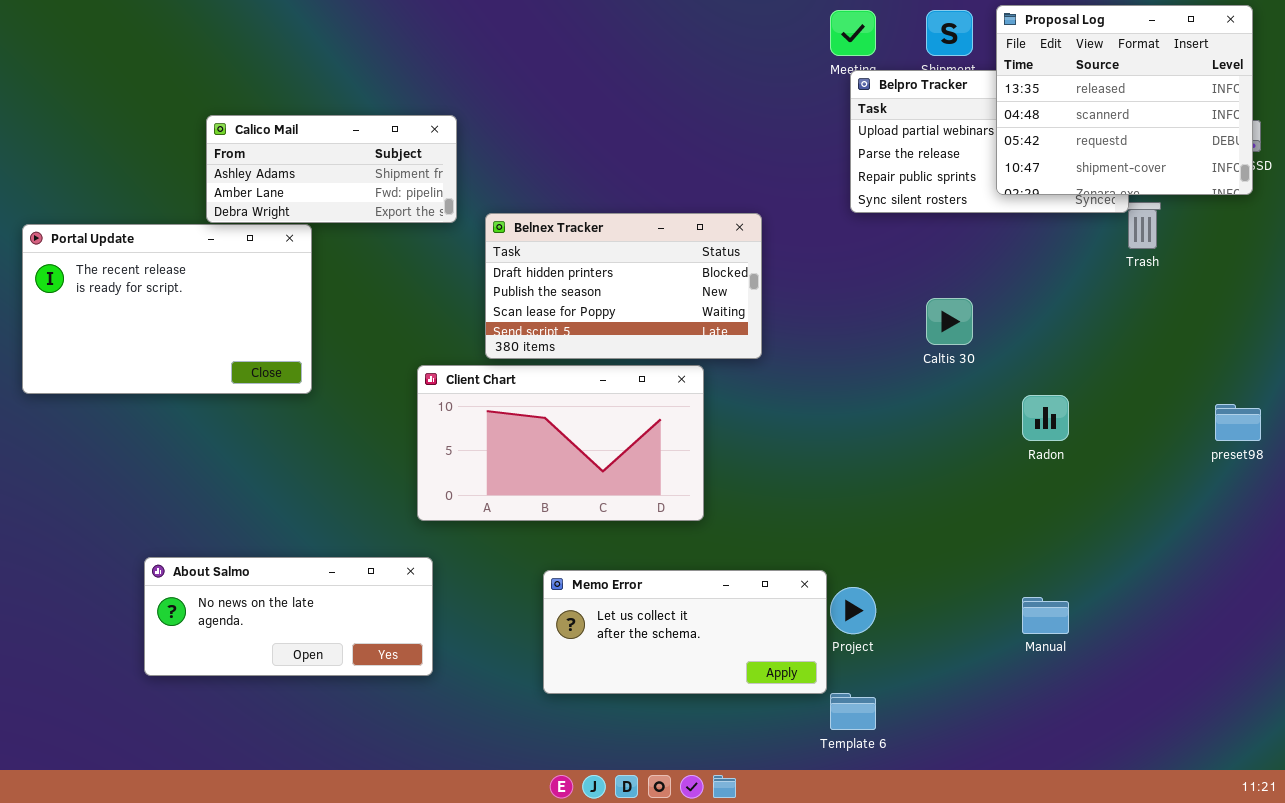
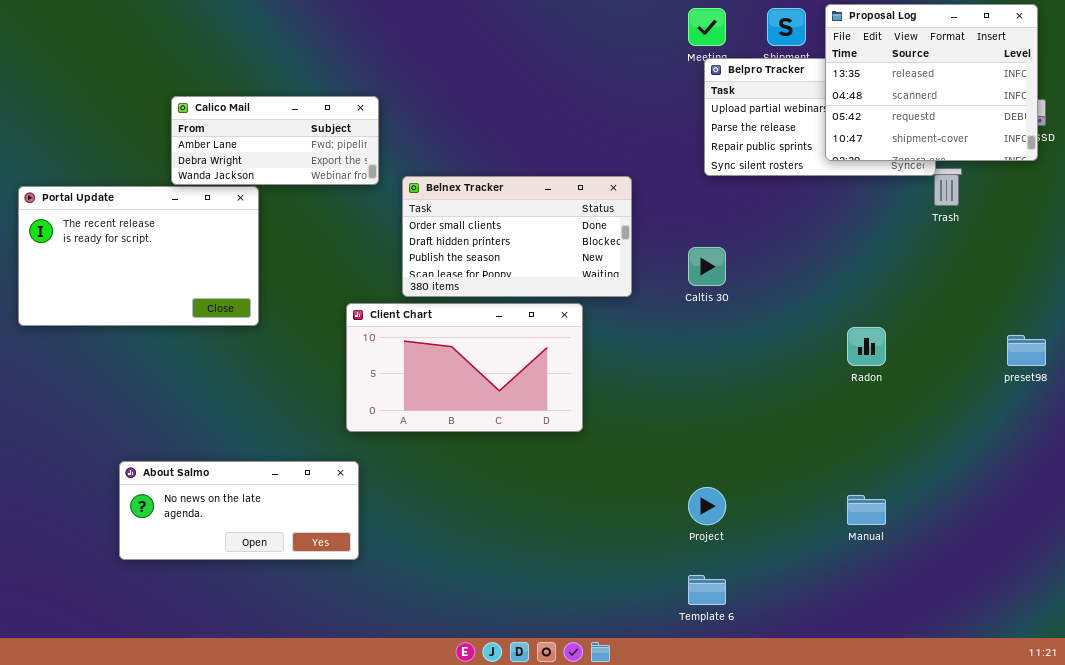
Calico Mail: [206,115,457,223] -> [171,96,379,185], scrolled down 1 row
Belnex Tracker: [485,213,762,359] -> [402,176,632,297], scrolled up 1 row
Caltis 30: [926,298,973,345] -> [688,247,726,286], moved
Memo Error: [543,570,827,694] -> none, closed

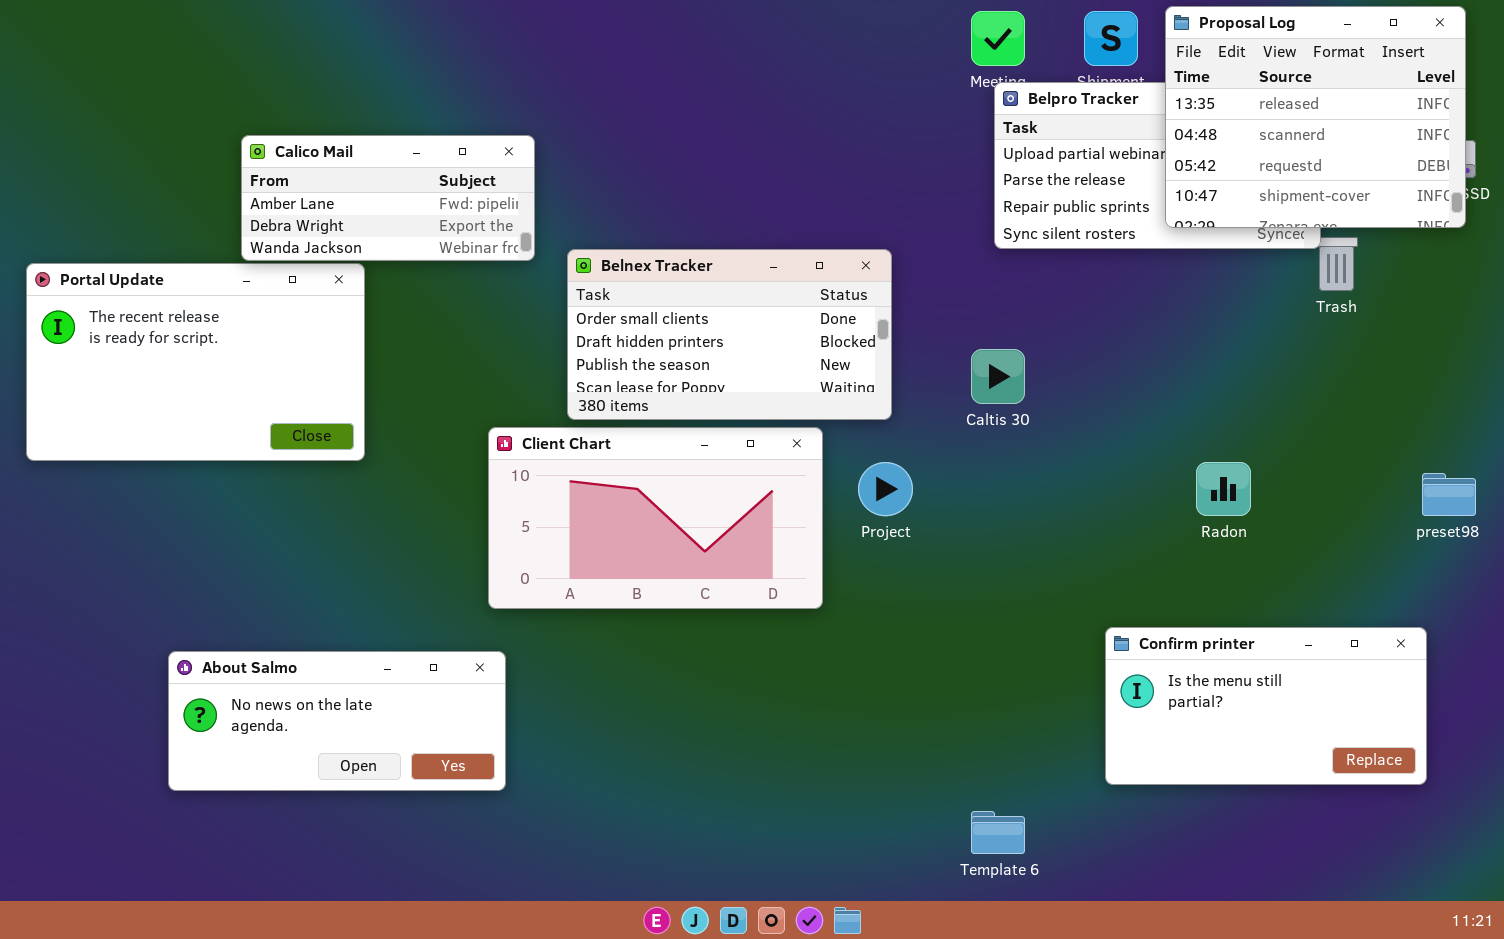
Confirm printer: none -> [1105,627,1427,785], opened
Project: [688,487,726,525] -> [858,462,913,516], moved

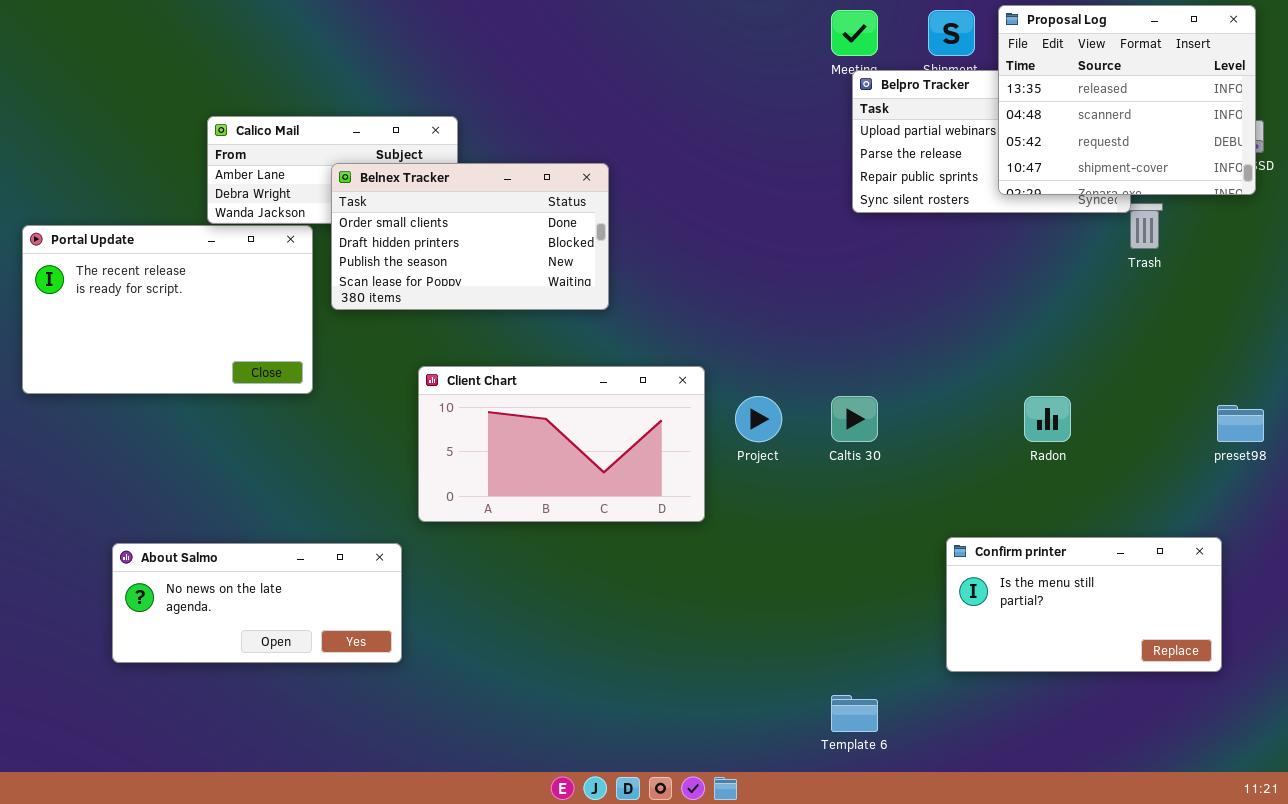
Belnex Tracker: [567,249,892,420] -> [331,163,609,310], moved
Caltis 30: [971,349,1025,404] -> [831,396,878,442], moved
About Salmo: [168,651,506,791] -> [112,543,402,663], moved

